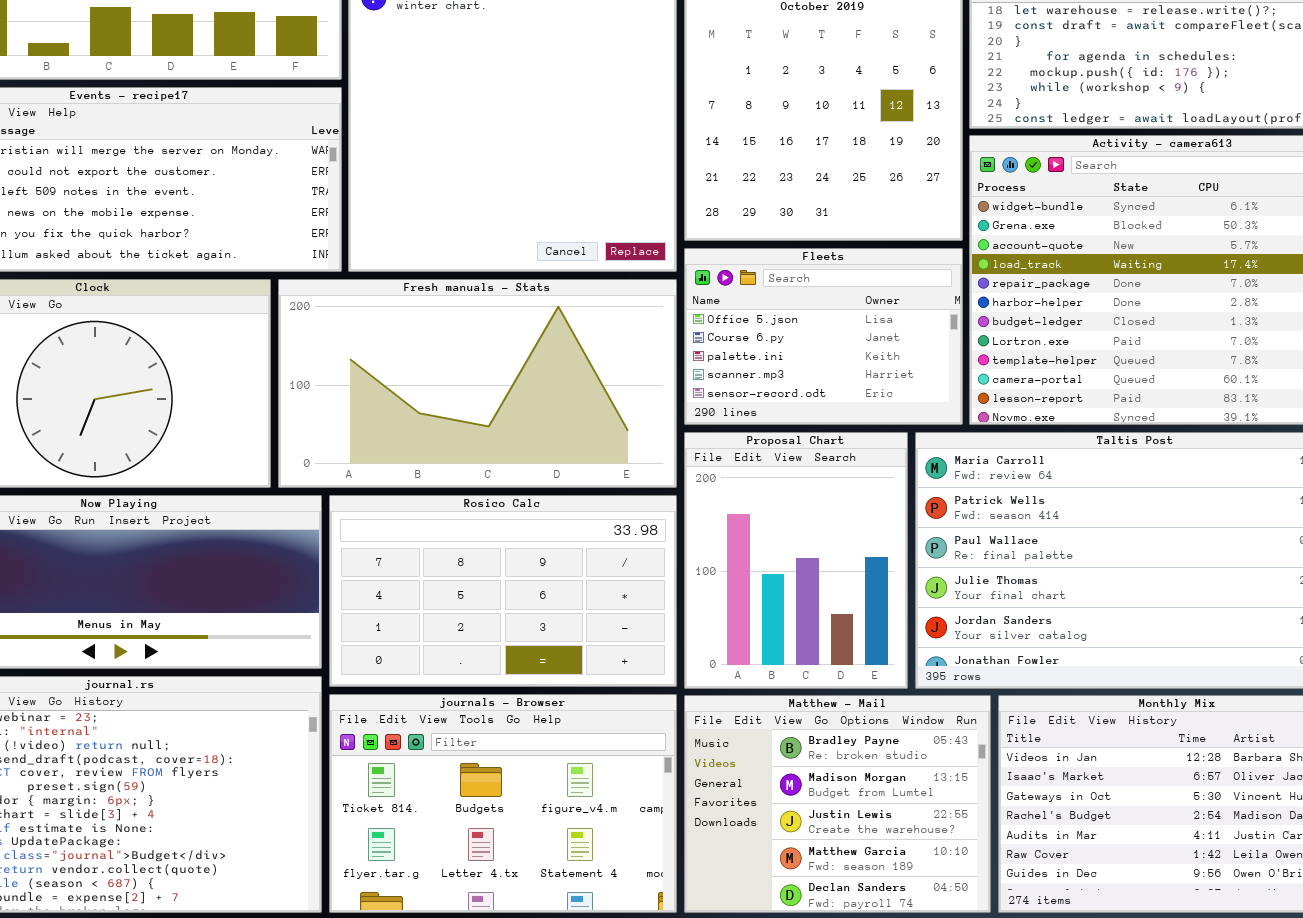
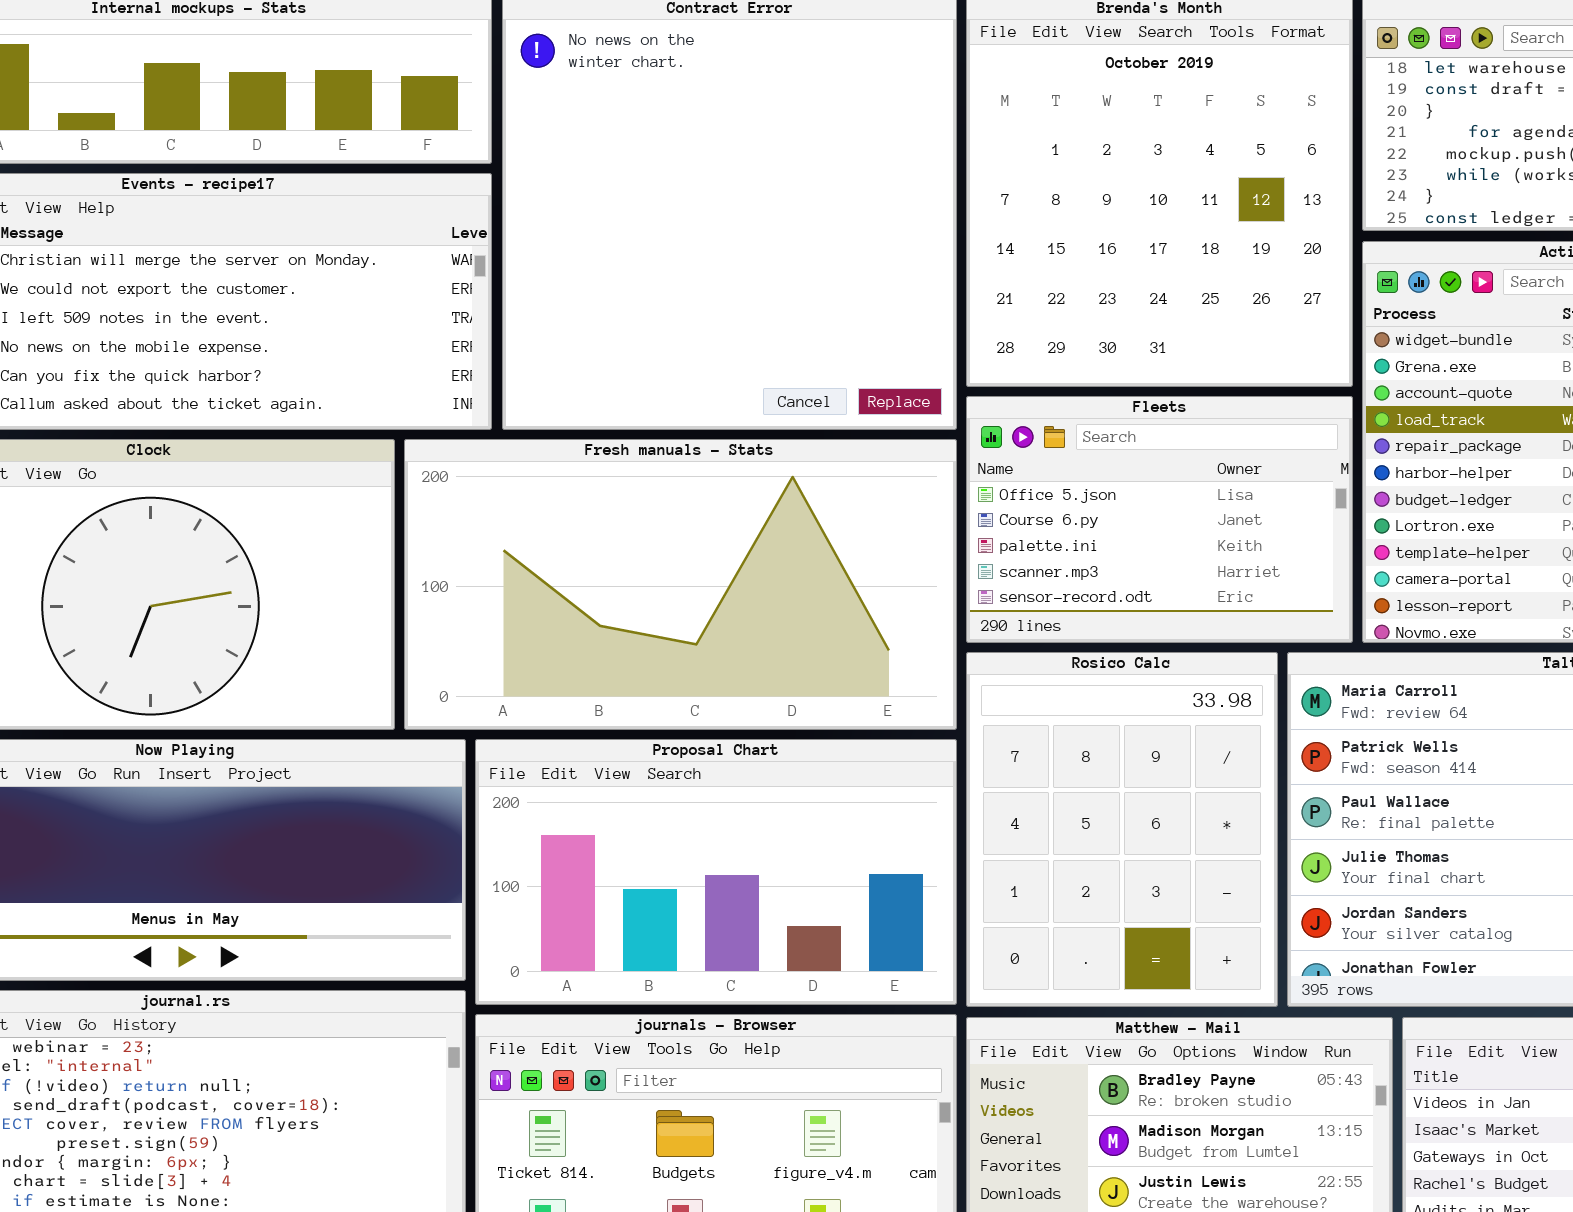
Proposal Chart: [684,432,908,689] -> [475,739,957,1005], moved, resized
Rosico Calc: [329,495,677,687] -> [966,652,1278,1007], moved, resized

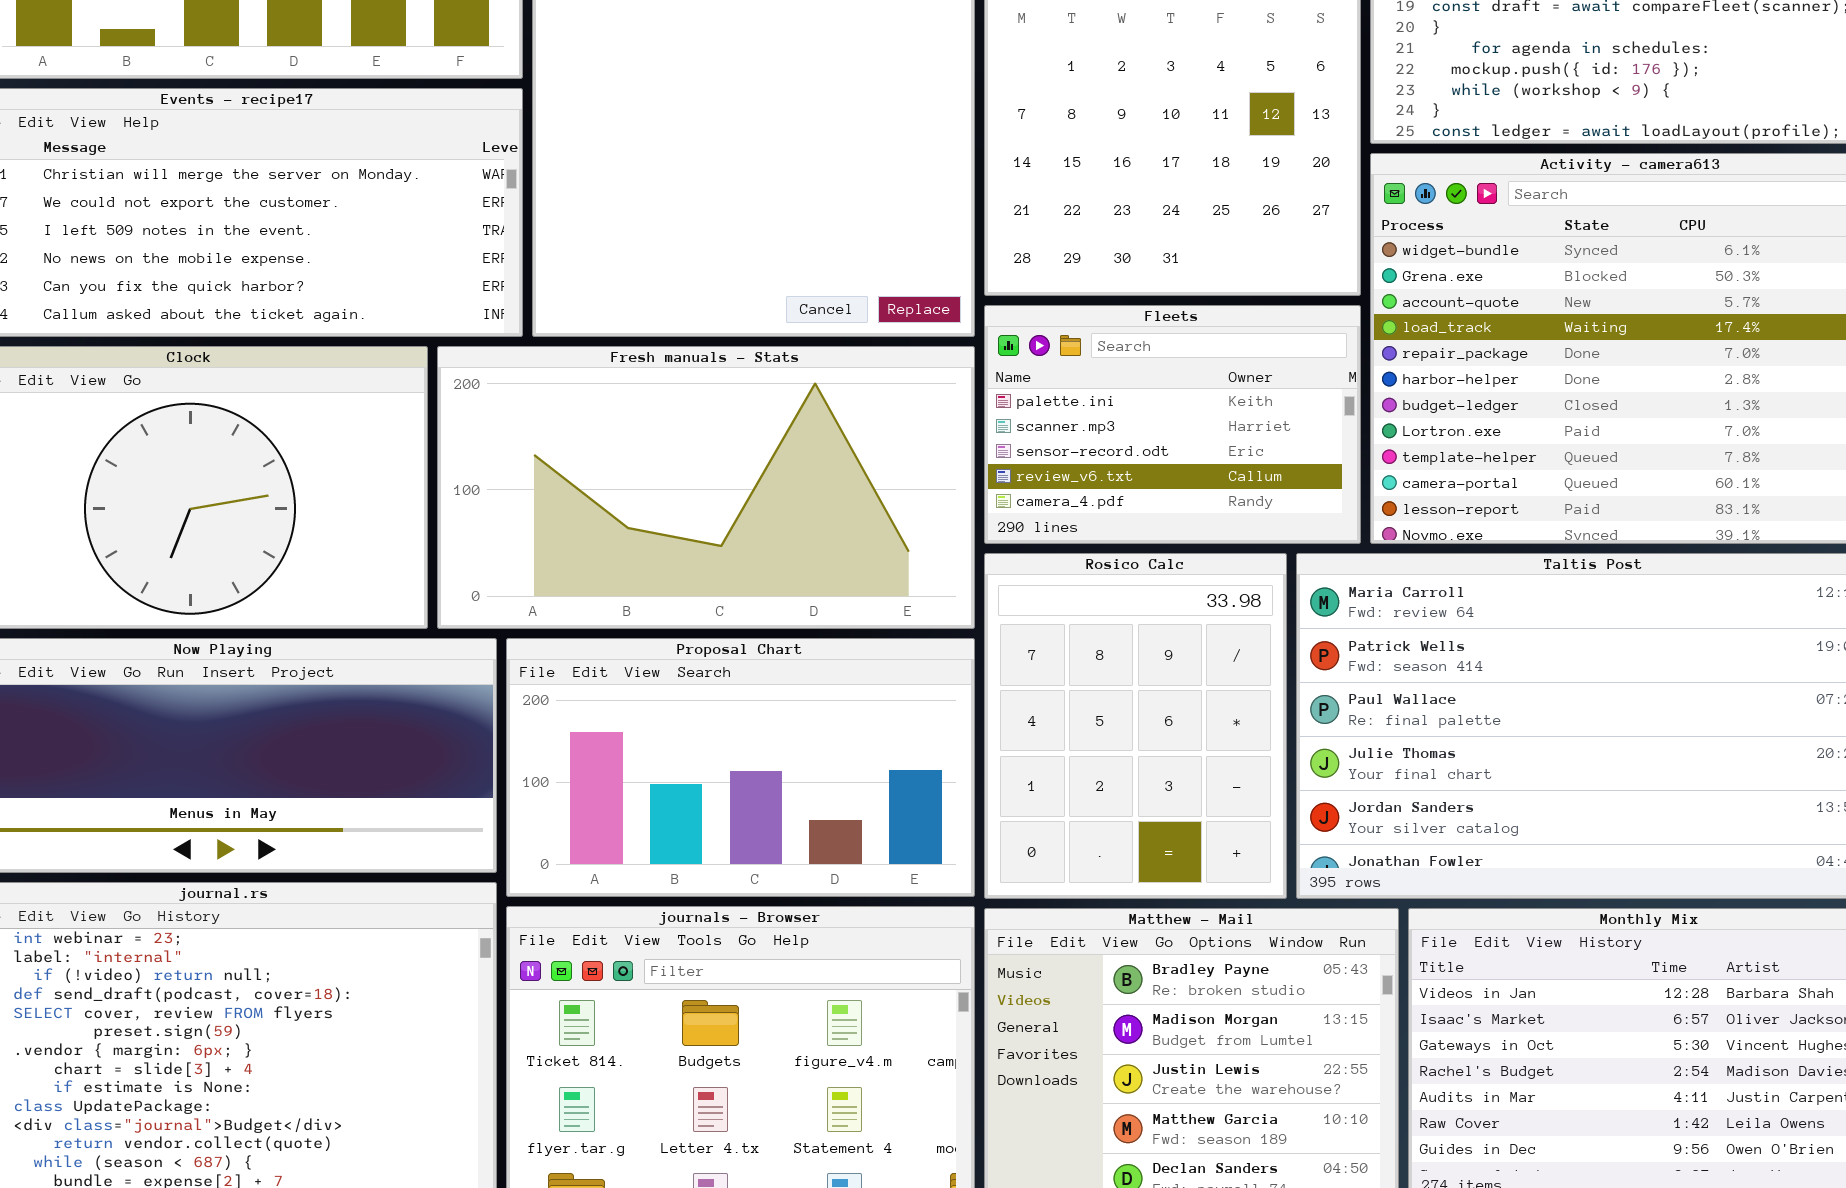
Fleets: [966,396,1353,643] -> [984,305,1361,544], scrolled down 2 rows

